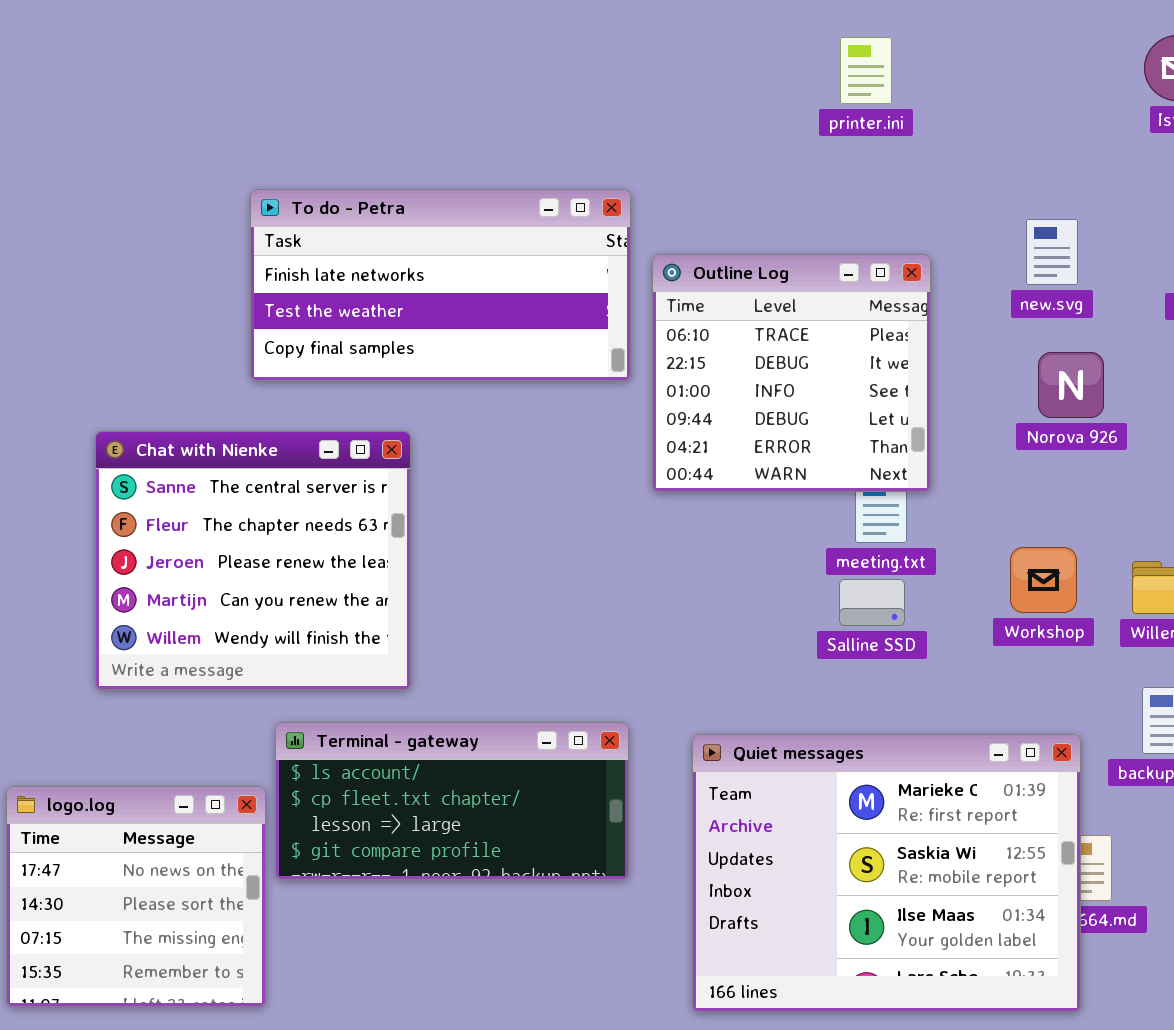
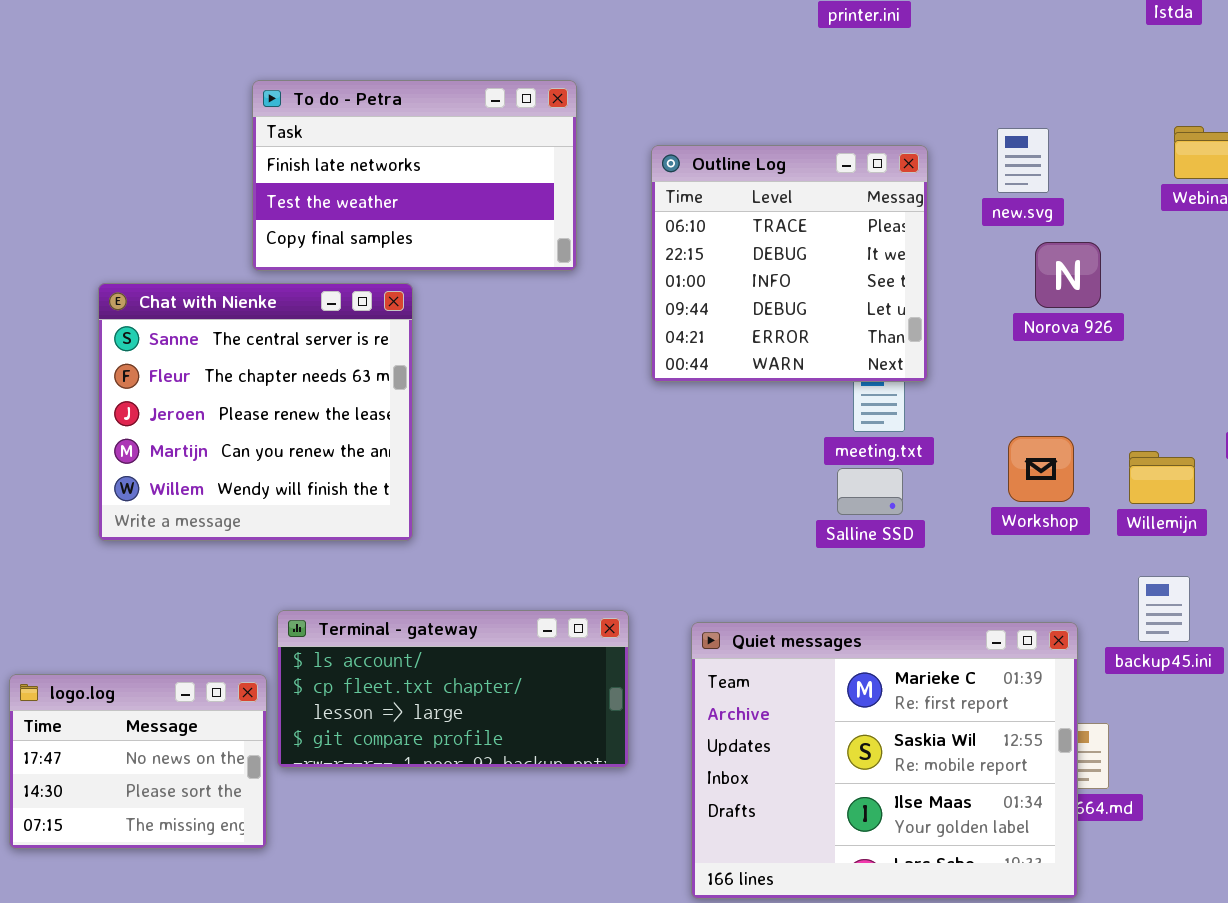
To do - Petra: [250,189,631,381] -> [252,80,577,271], resized
new.svg: [1026,219,1078,285] -> [997,128,1049,193], moved
Chat with Nienke: [95,431,411,690] -> [98,283,413,541], moved
logo.log: [6,786,266,1007] -> [9,674,267,849], resized

